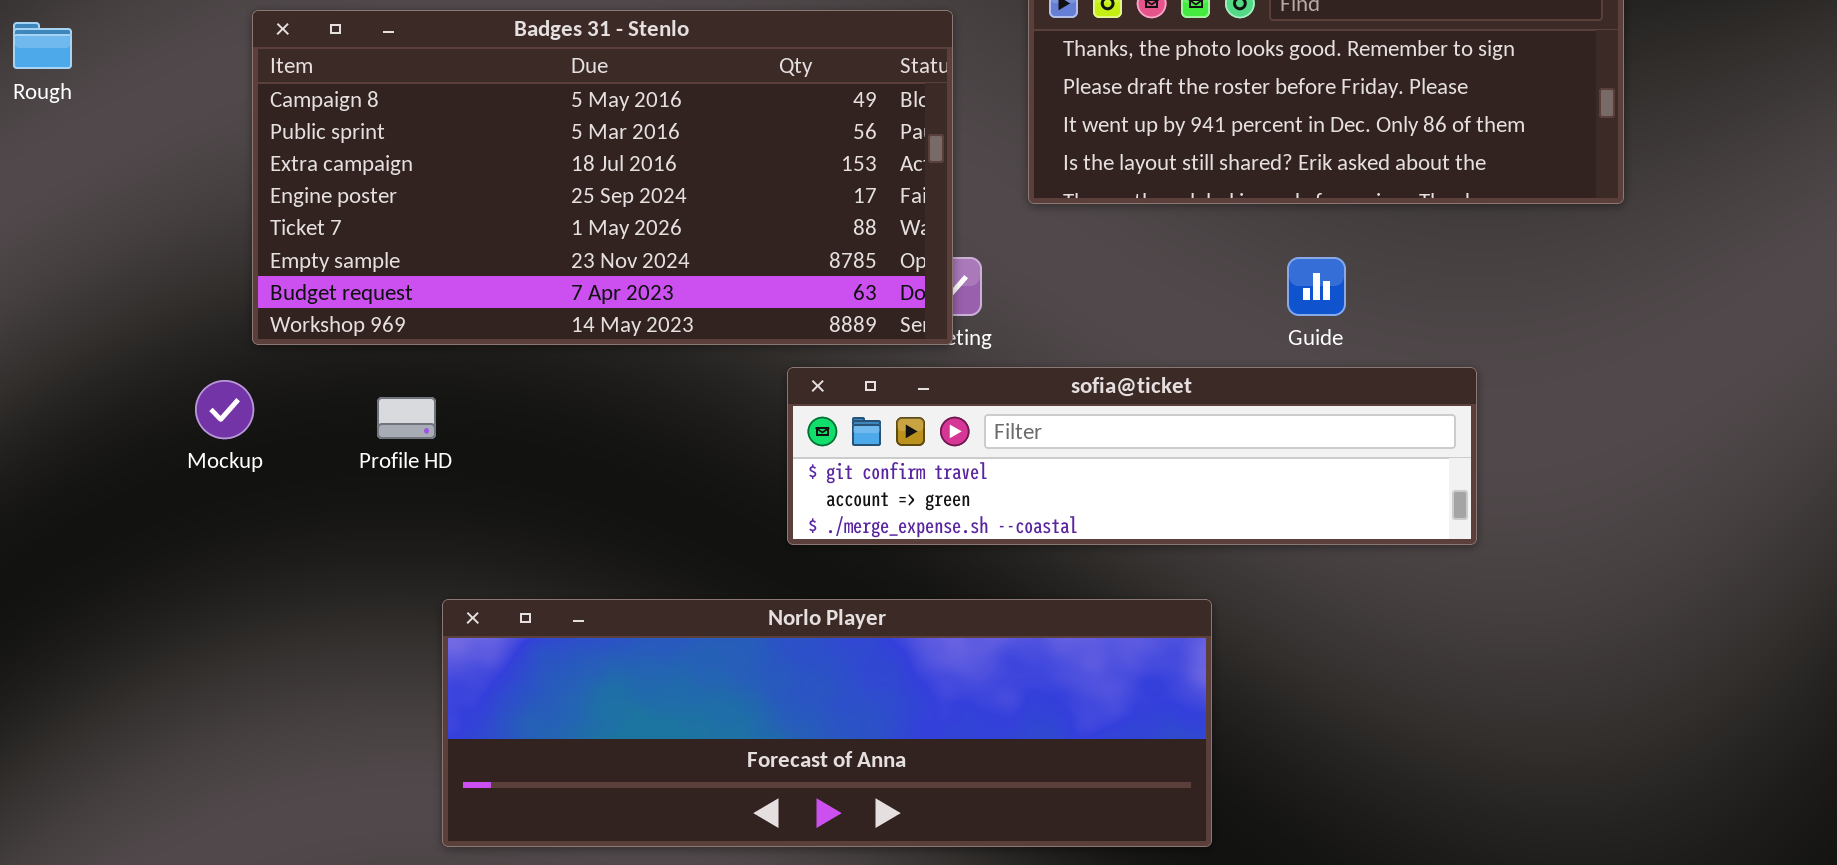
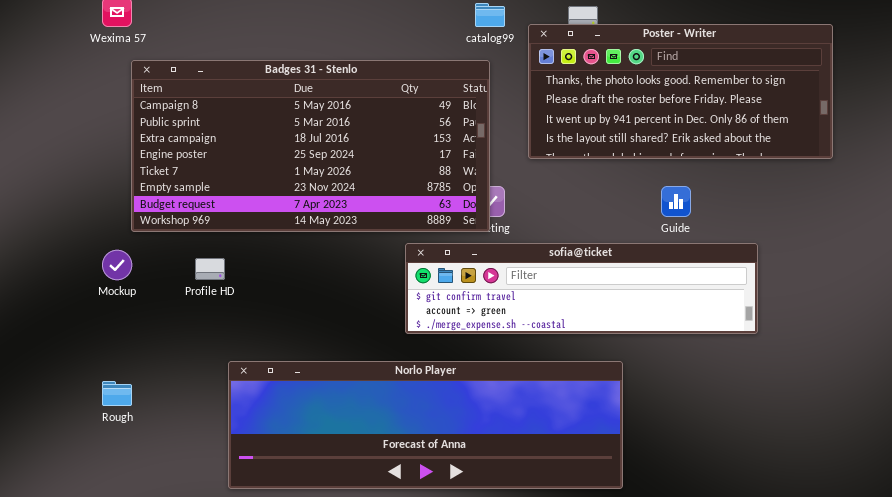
Rough: [13,22,72,69] -> [102,381,132,406], moved

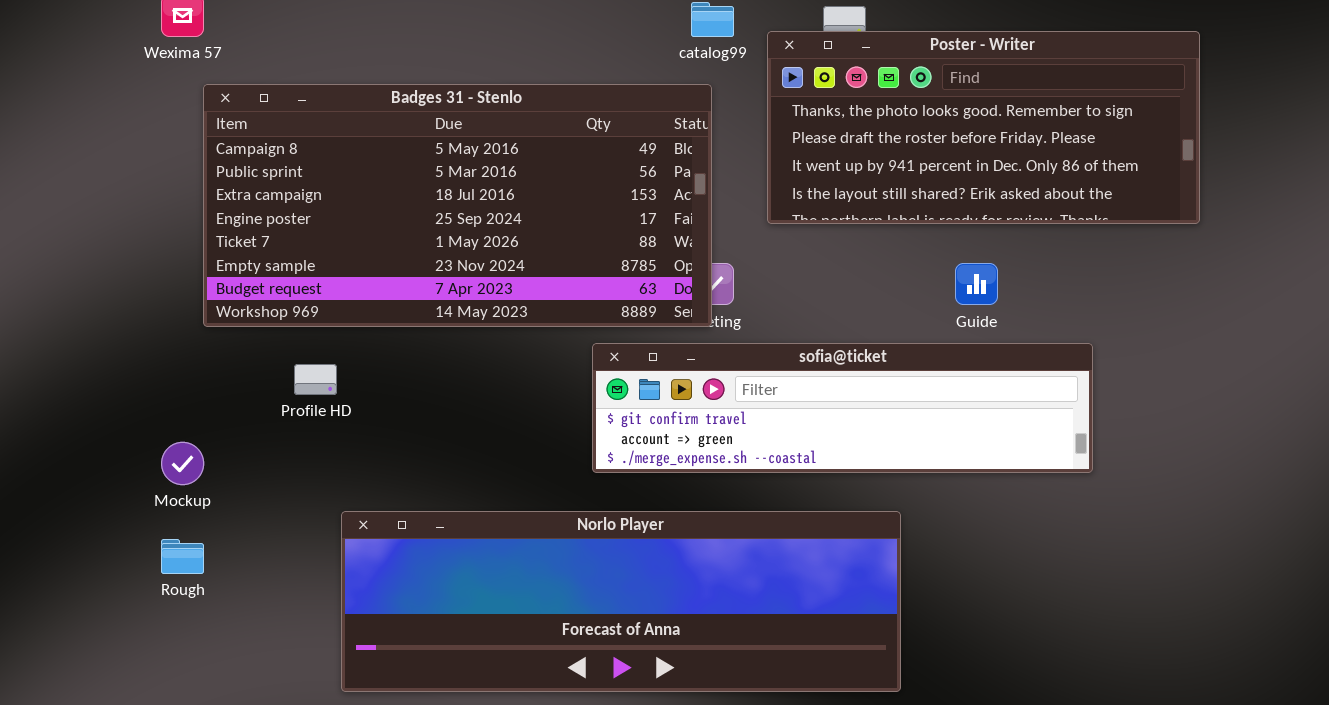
Mockup: [102,250,132,280] -> [161,442,204,485], moved

